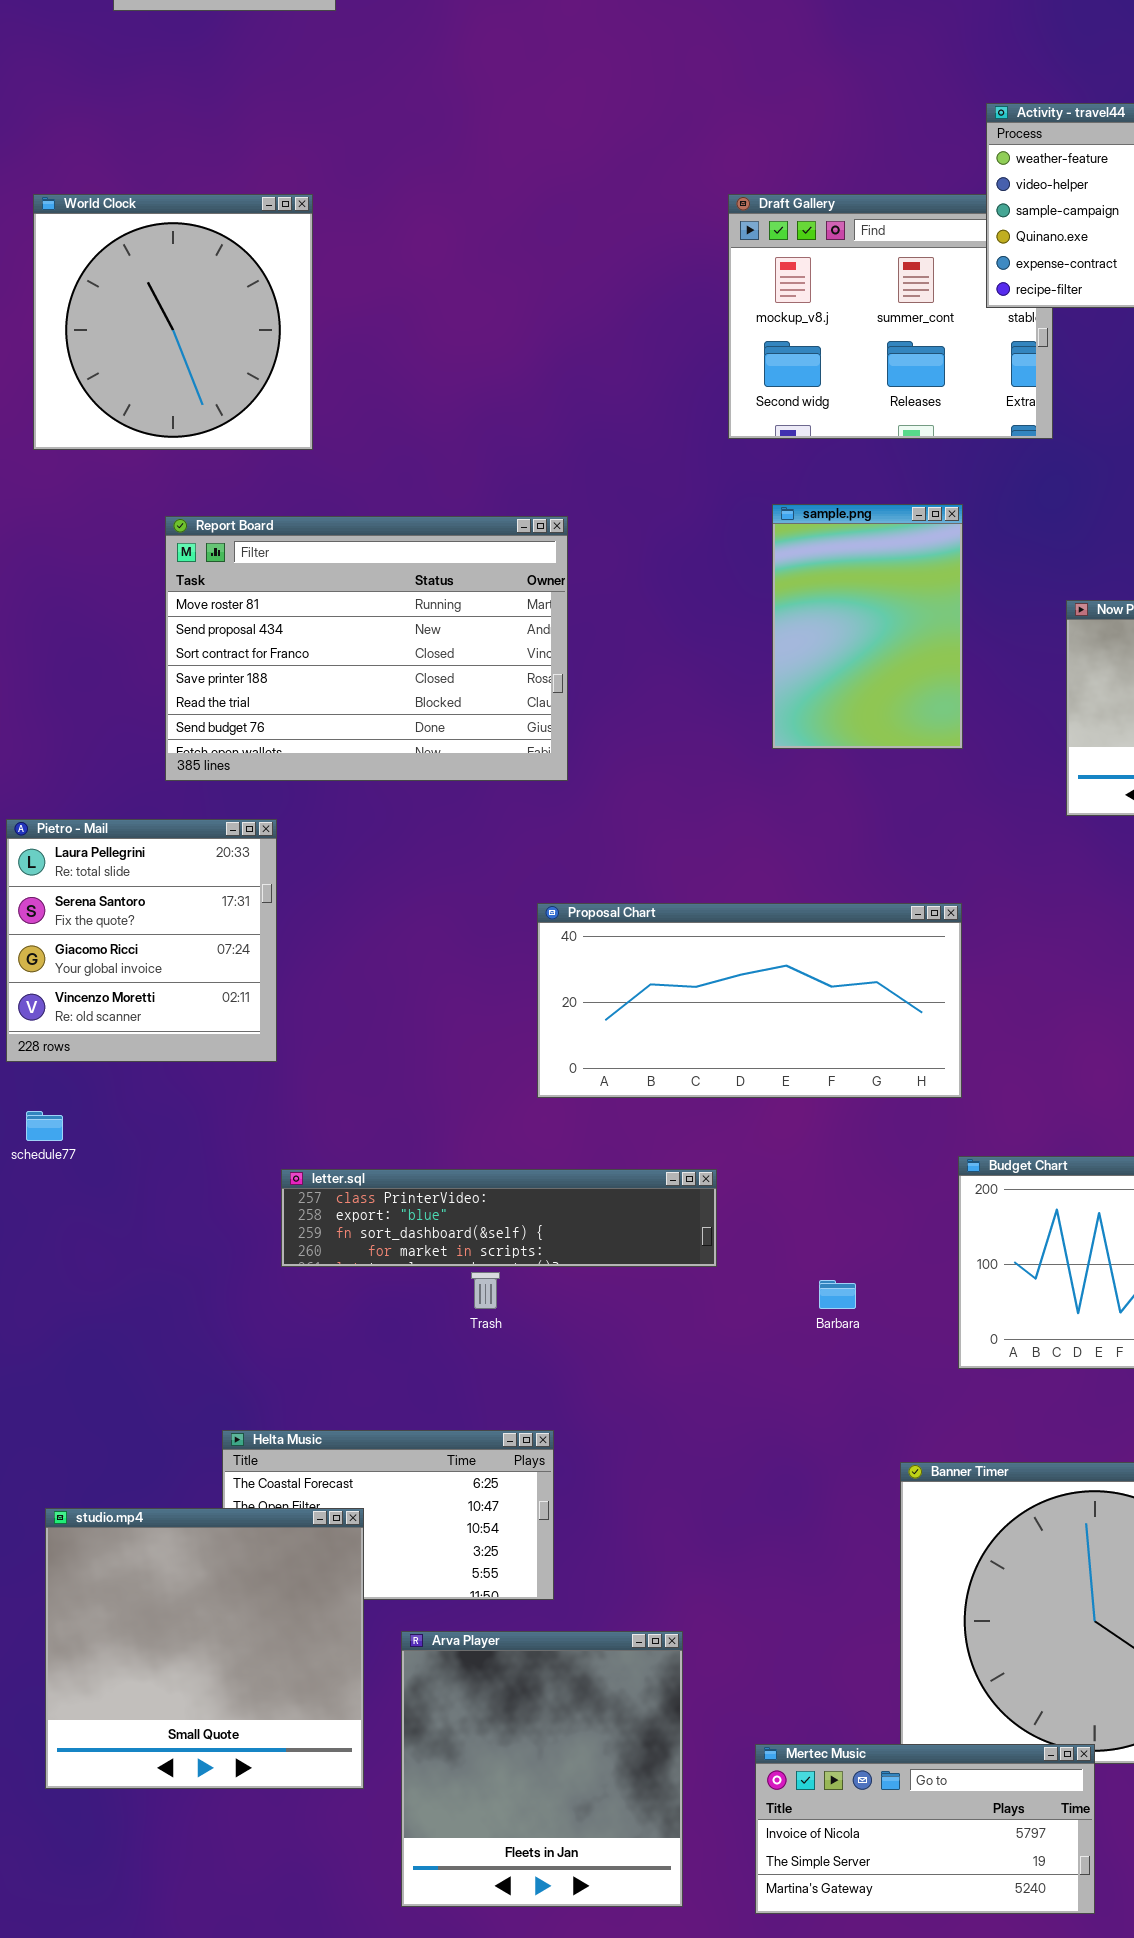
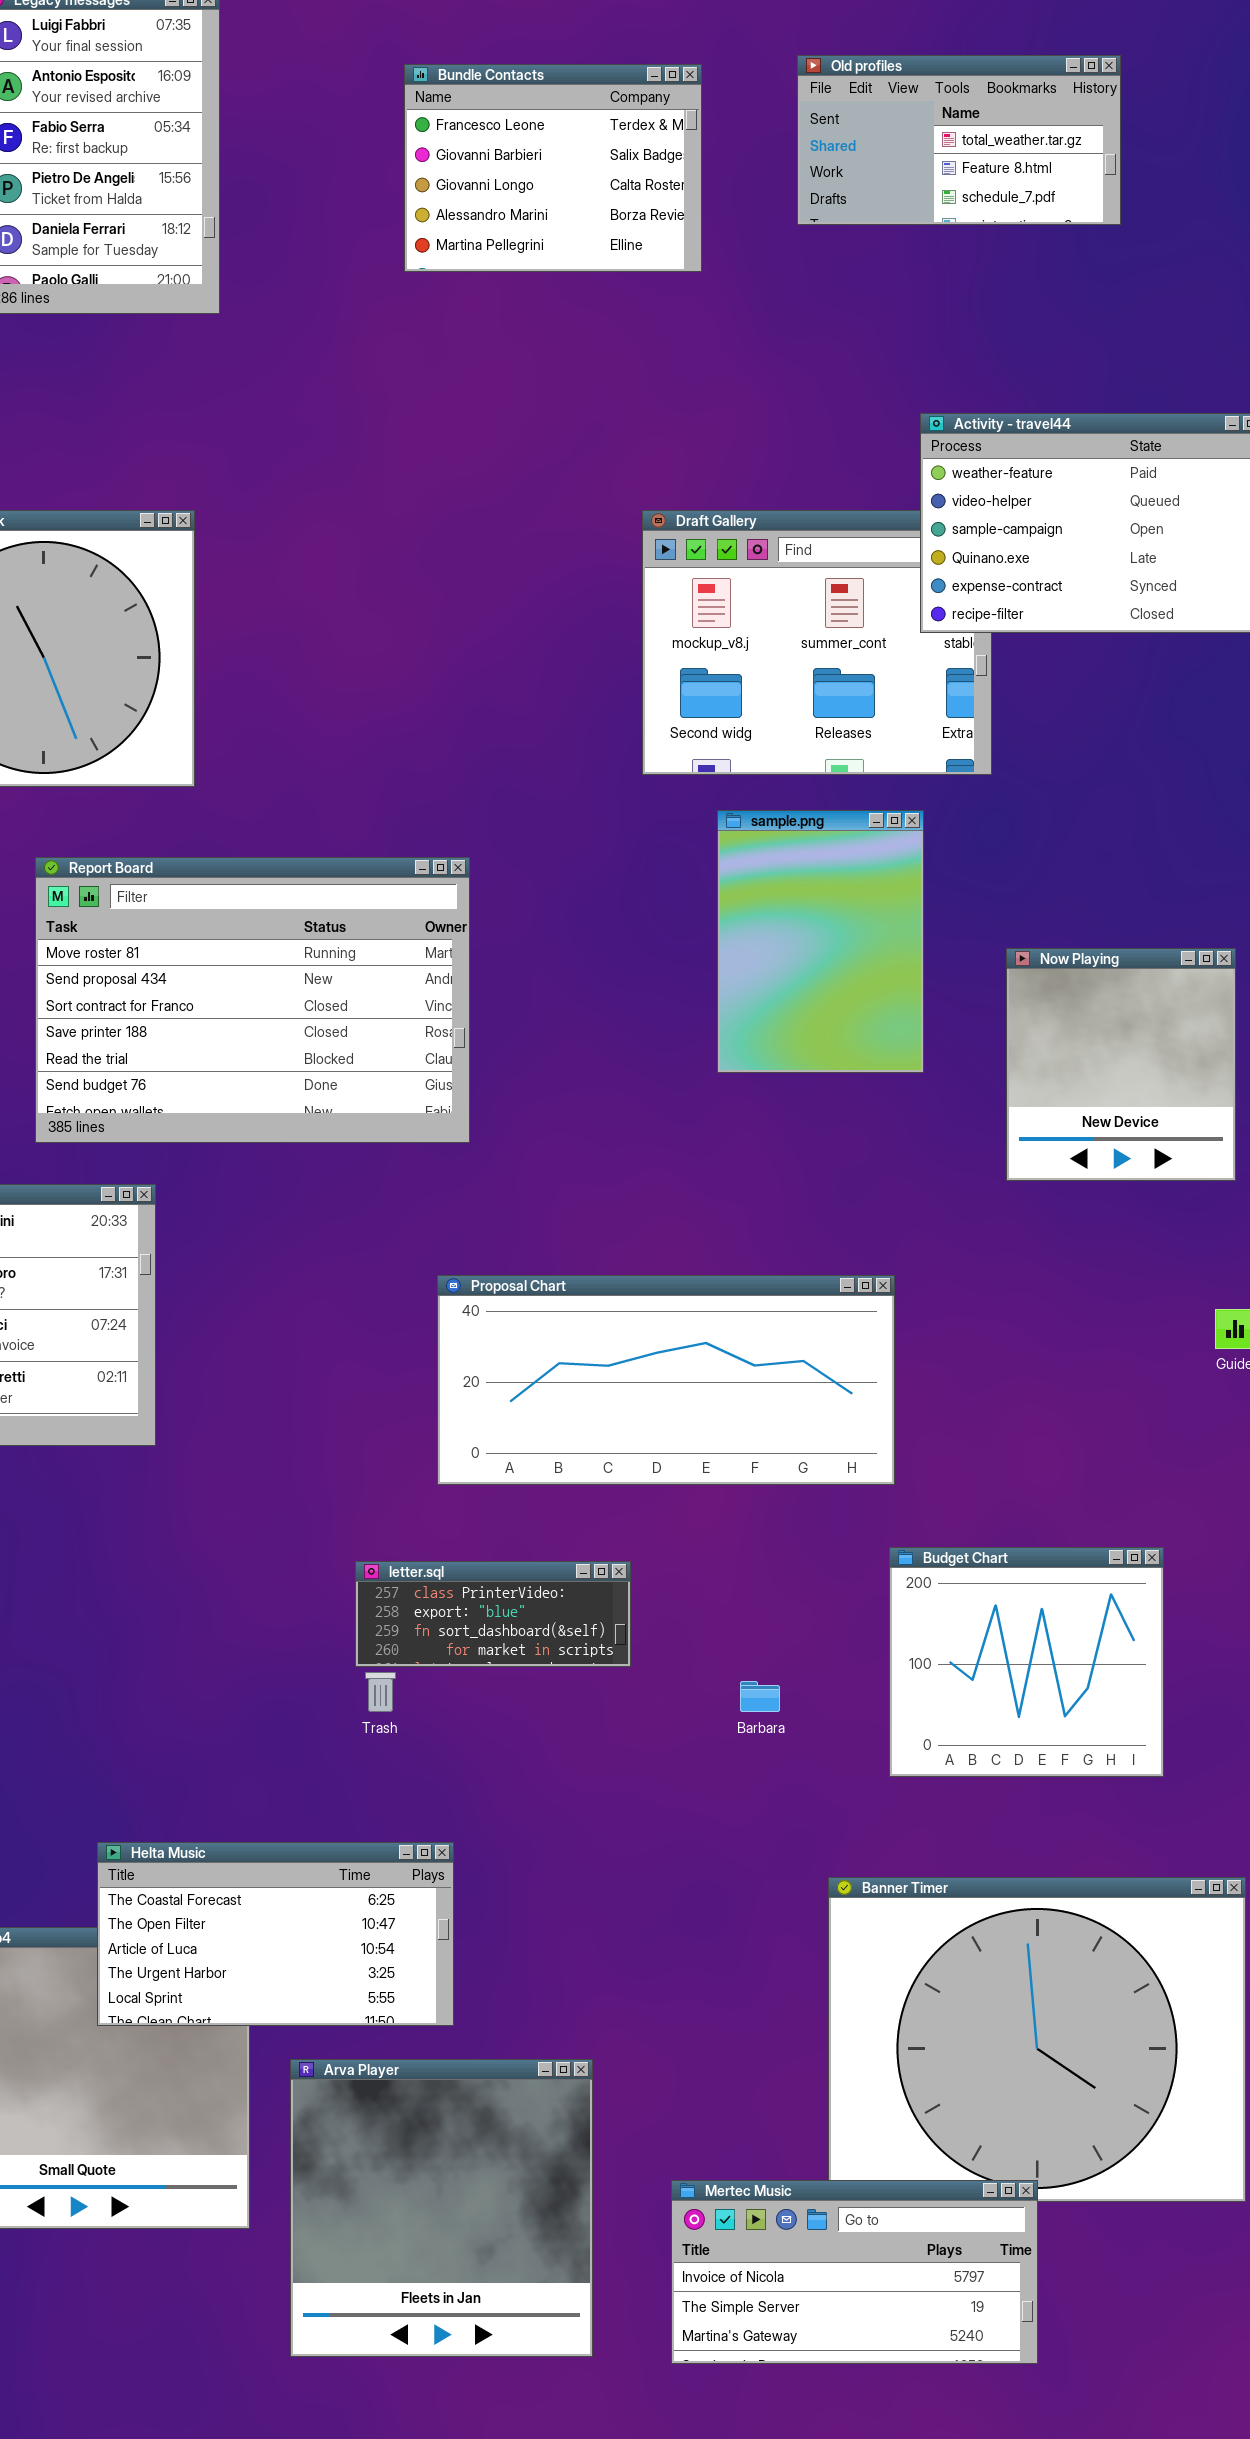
sample.png: [772,504,963,749] -> [717,810,924,1073], moved
letter.sql: [281,1169,717,1267] -> [355,1561,631,1667], resized
Helta Music: [222,1430,554,1600] -> [97,1842,454,2026], raised

